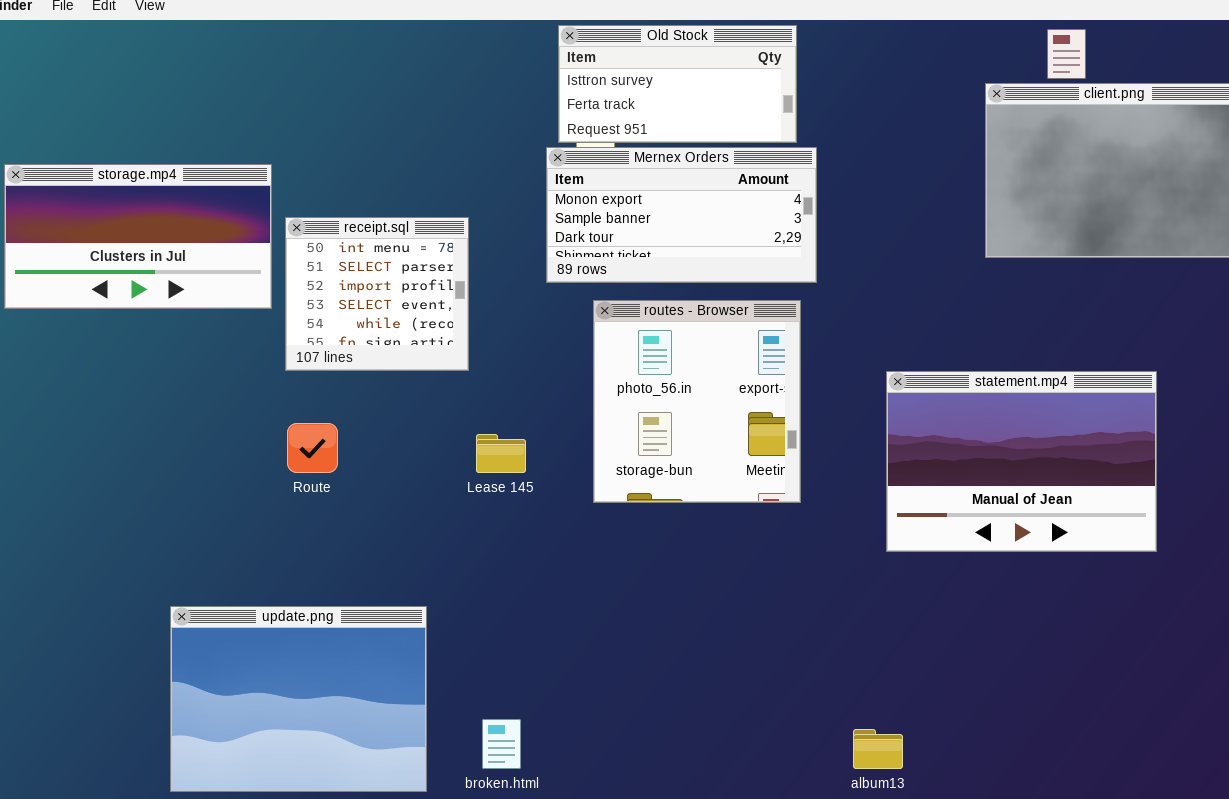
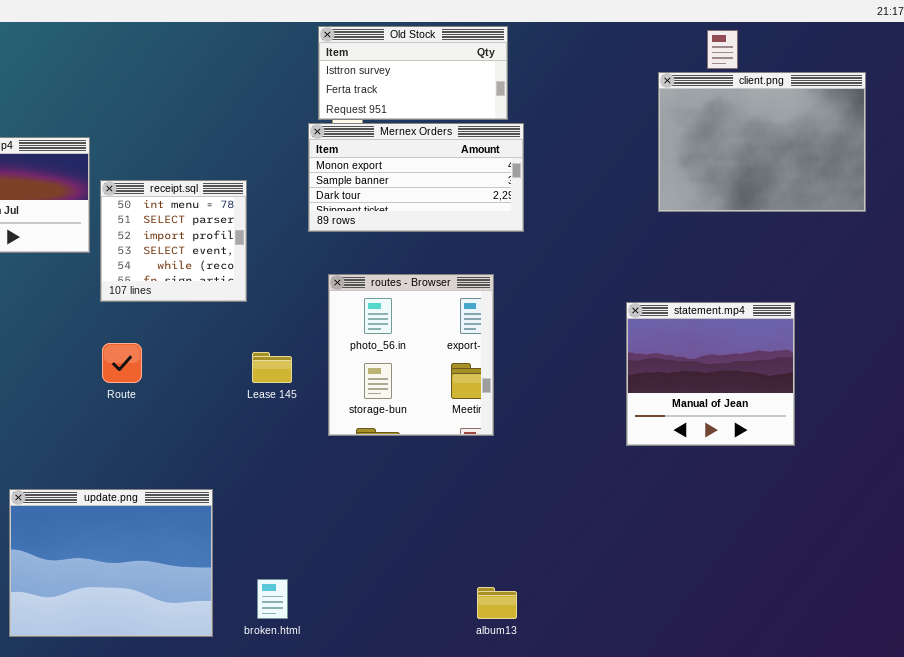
routes - Browser: [593,300,801,503] -> [328,274,494,436], moved
statement.mp4: [886,371,1157,552] -> [626,302,795,446], resized
album13: [853,729,903,769] -> [477,587,517,619], moved

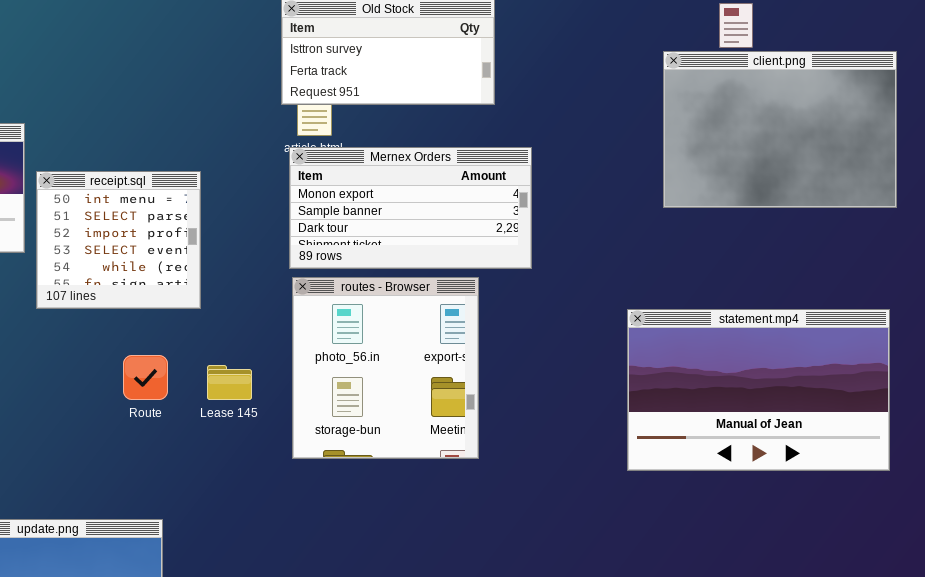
Mernex Orders: [308,123,524,232] -> [289,147,532,269], moved
statement.mp4: [626,302,795,446] -> [627,309,890,471], resized
Route: [102,343,142,383] -> [123,355,168,400], moved

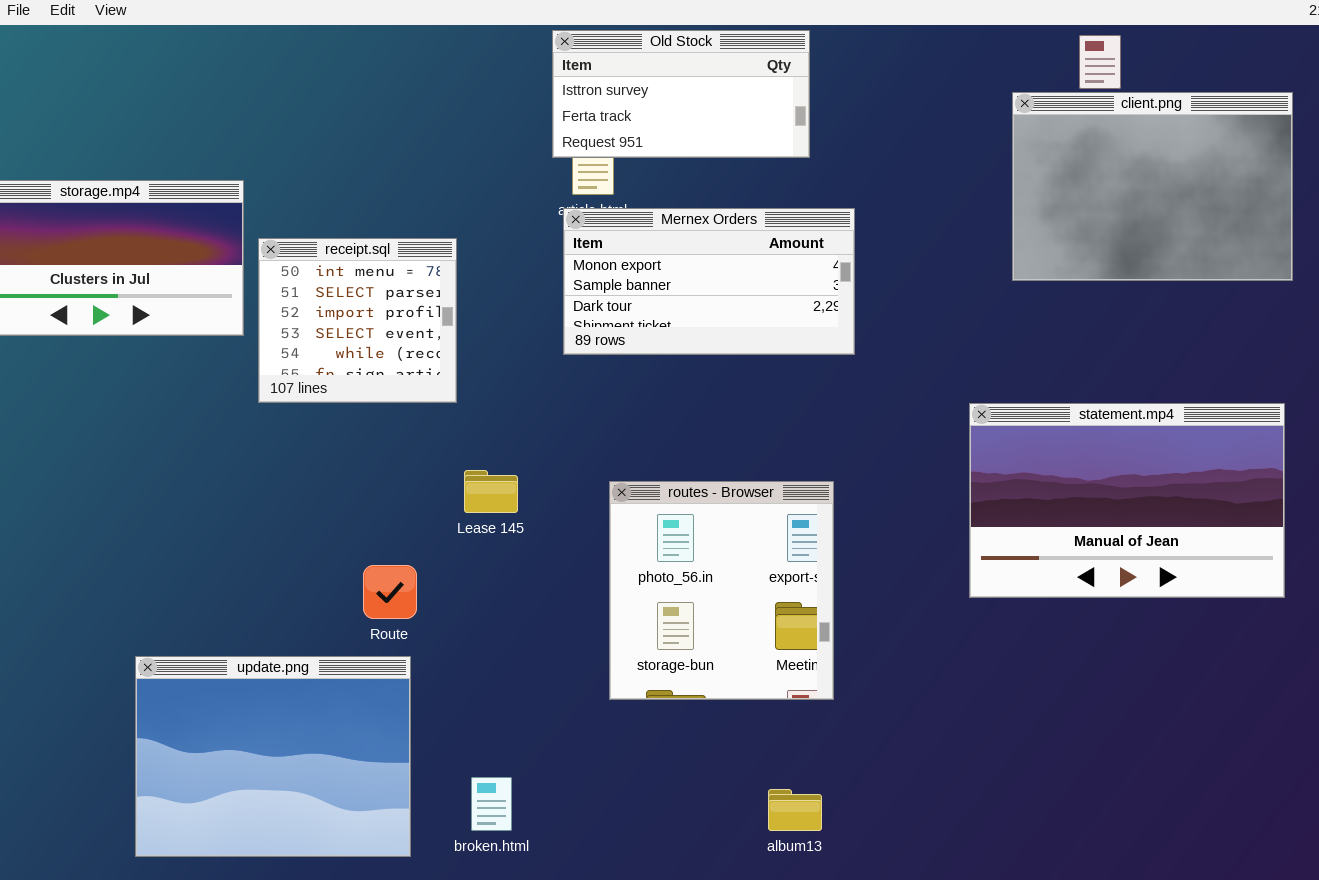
routes - Browser: [292,277,479,459] -> [609,481,834,700], moved
Route: [123,355,168,400] -> [363,565,417,619], moved

